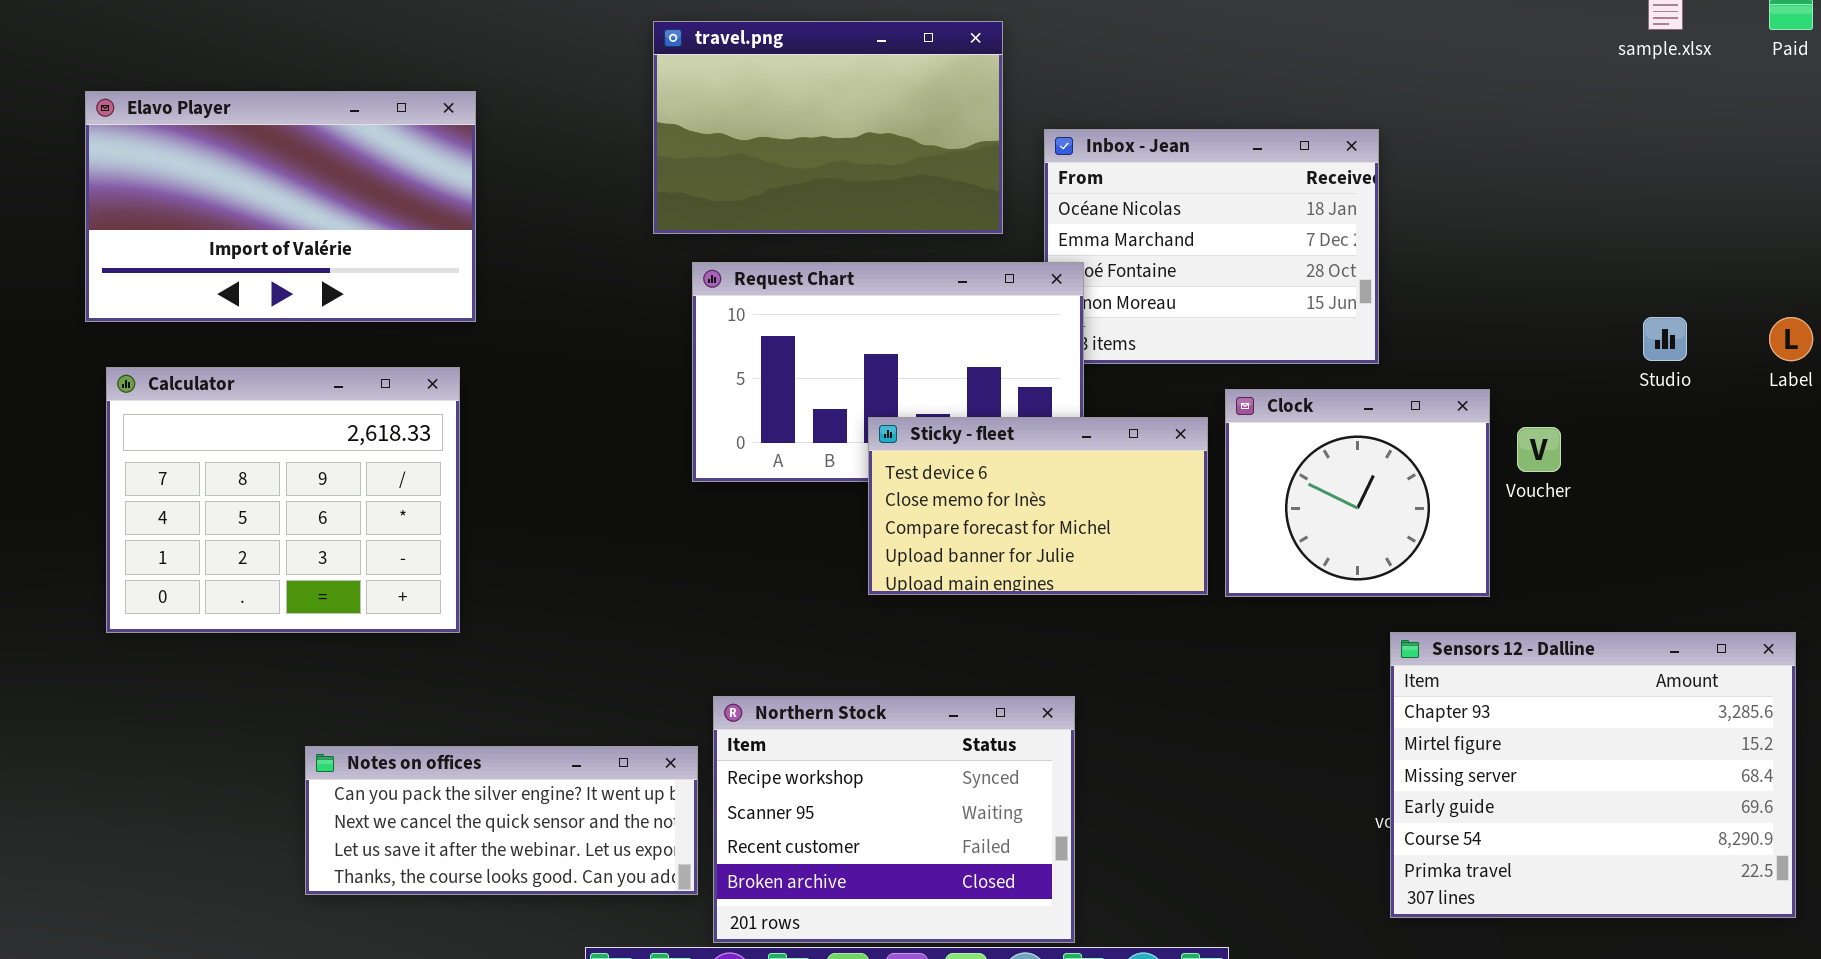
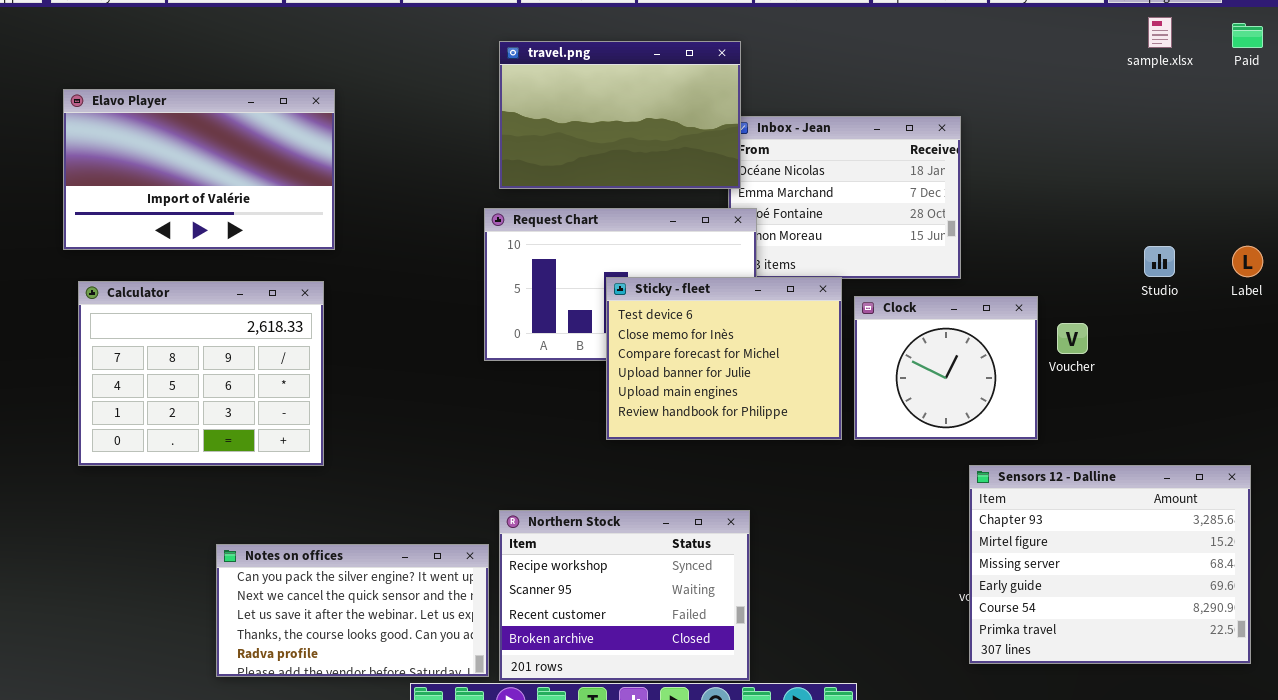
travel.png: [653,21,1003,234] -> [499,41,741,189], moved
Sticky - fleet: [868,417,1208,595] -> [606,277,842,440], resized
Notes on offices: [305,746,698,895] -> [216,544,489,677], resized

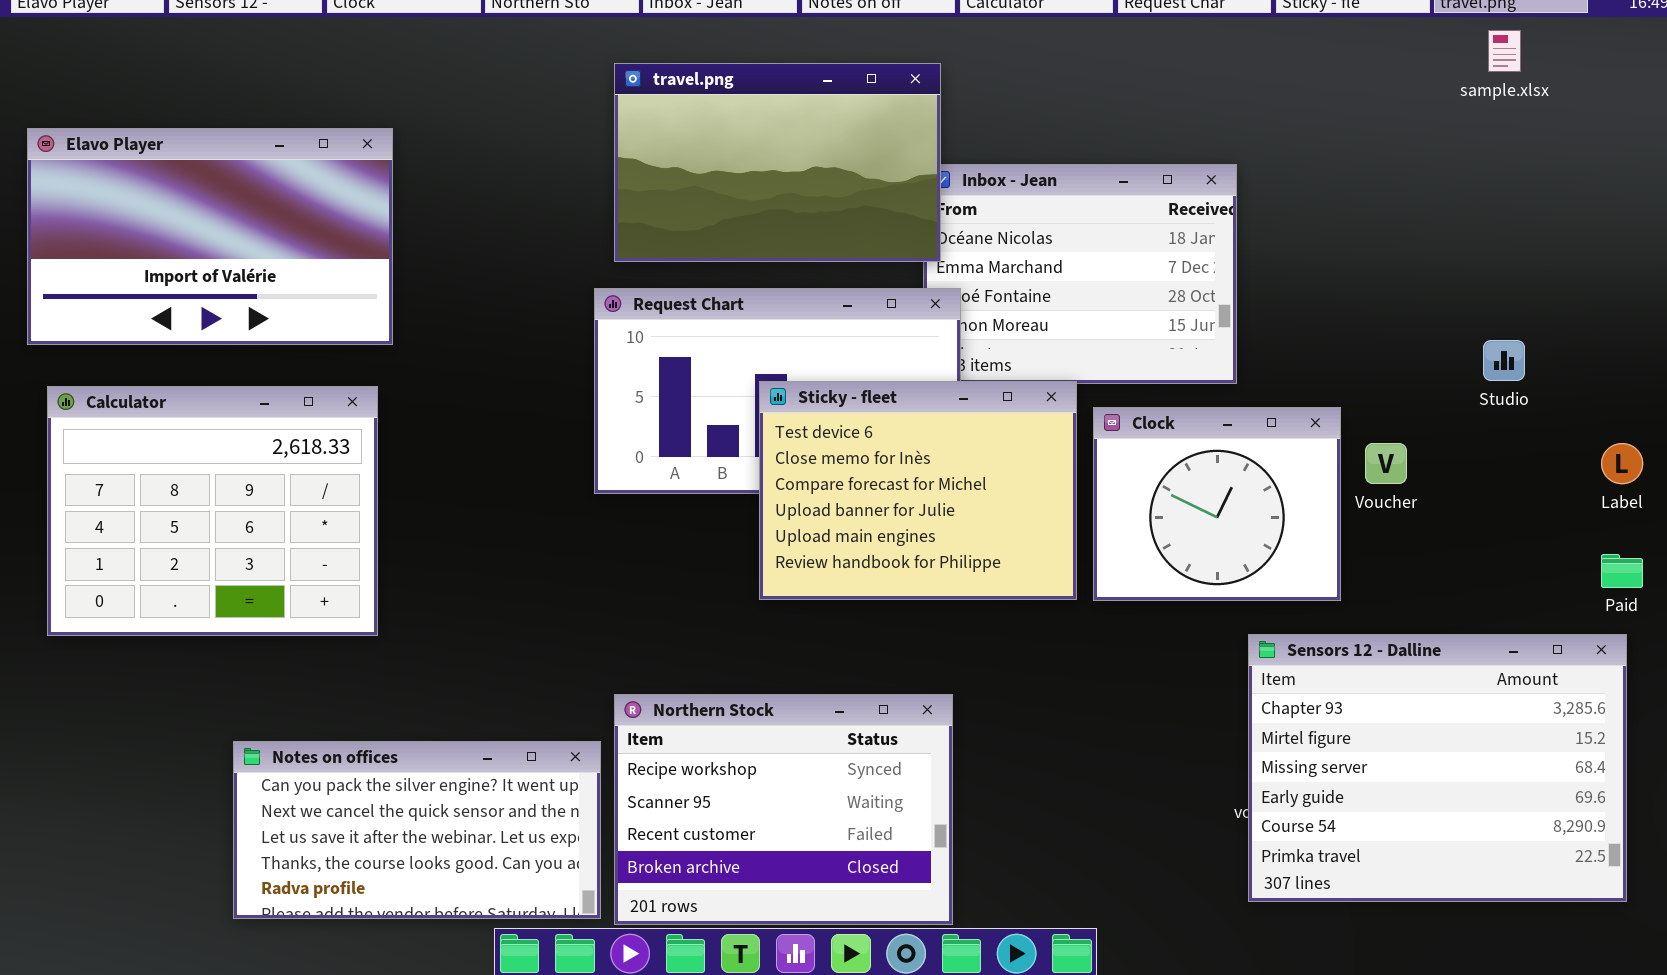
Paid: [1232,23,1263,48] -> [1601,554,1643,588], moved
Label: [1232,246,1263,277] -> [1601,443,1643,484], moved

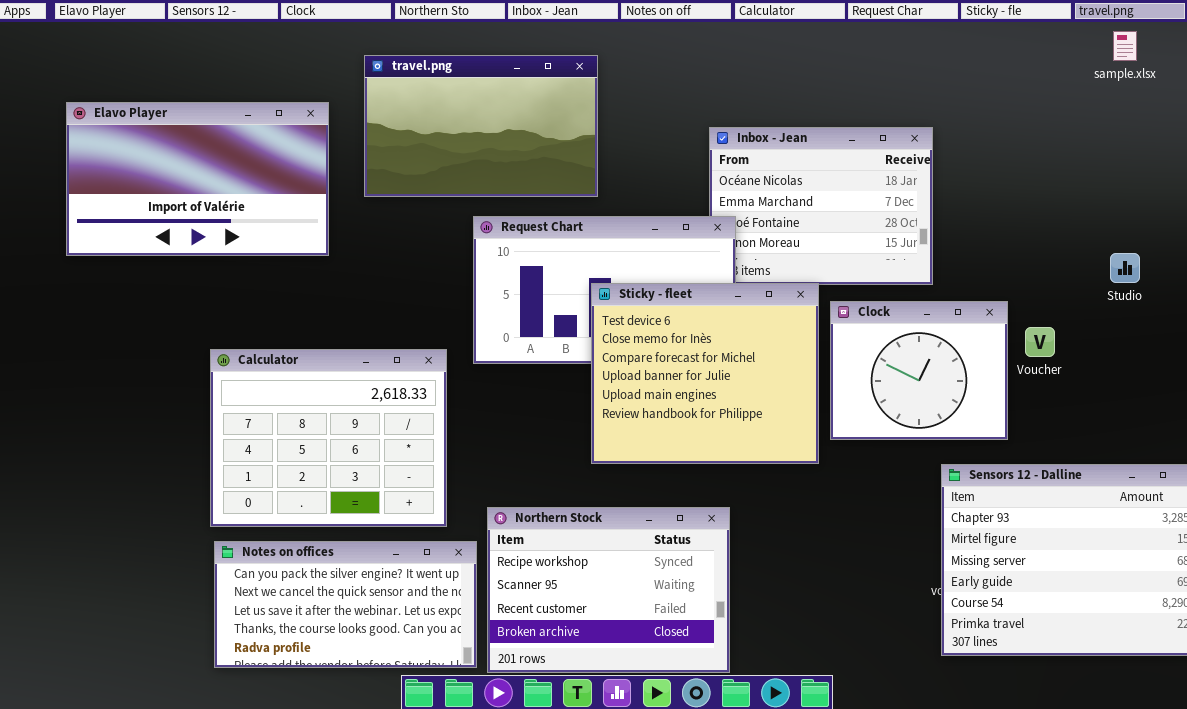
travel.png: [614,63,941,262] -> [364,55,598,197], moved
Sticky - fleet: [759,381,1077,600] -> [591,283,819,464], resized
Calculator: [47,386,378,636] -> [210,349,447,527], moved

